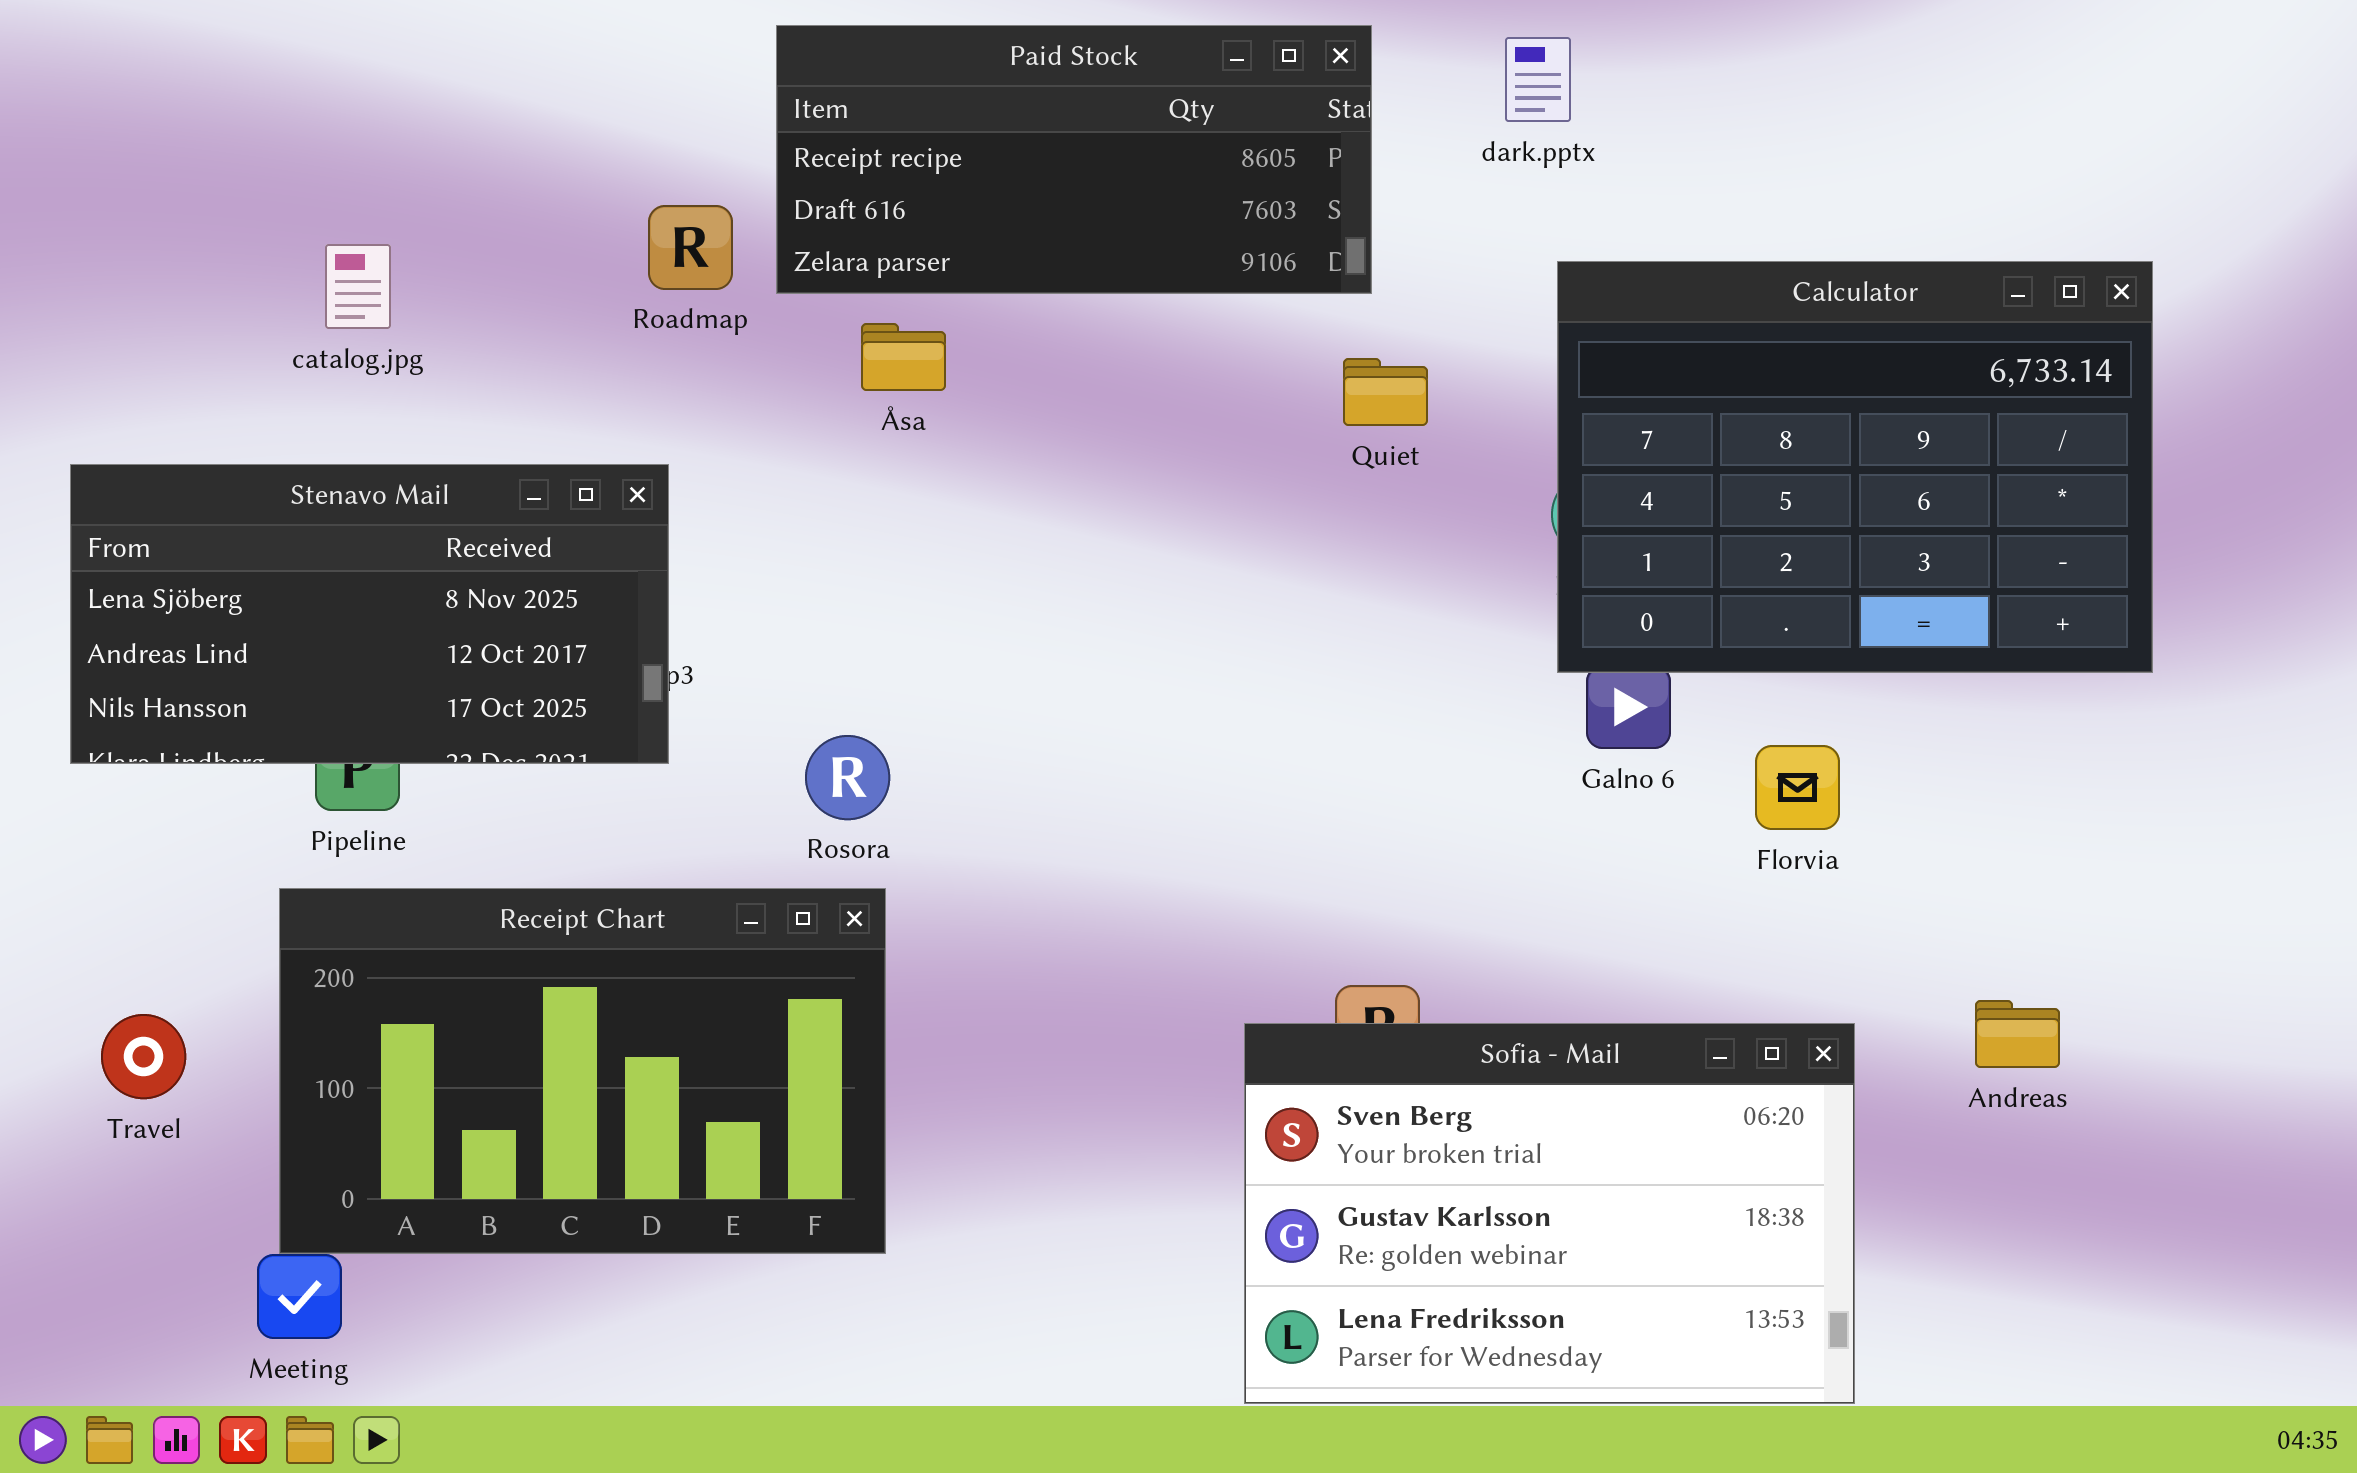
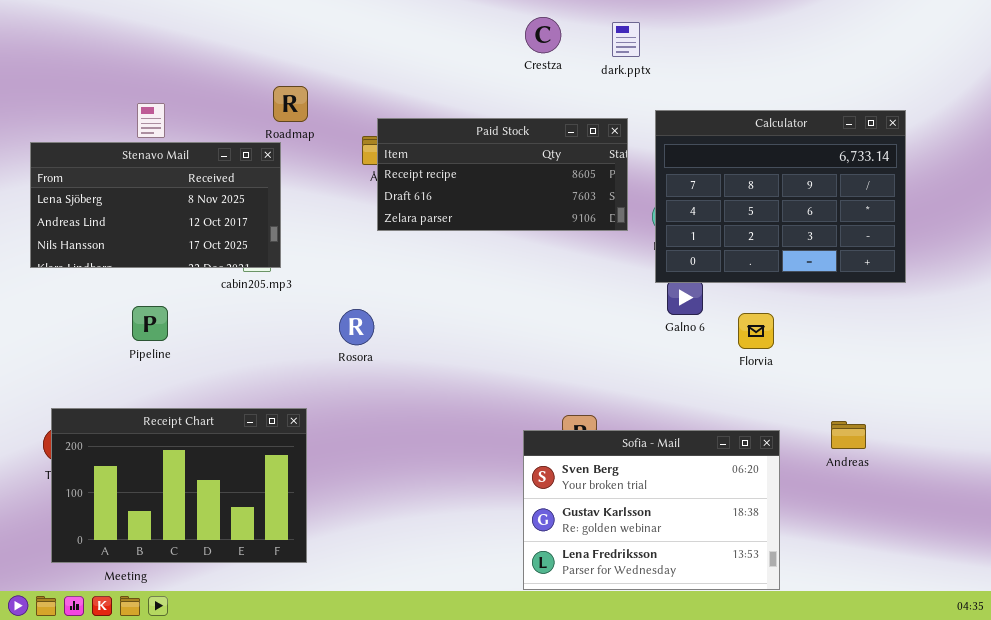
Paid Stock: [776,25,1372,294] -> [377,118,628,231], moved
dark.pptx: [1505,37,1571,122] -> [612,22,640,57], moved
Stenavo Mail: [70,464,669,764] -> [30,142,281,268], moved
Receipt Chart: [279,888,886,1254] -> [51,408,307,563], moved

